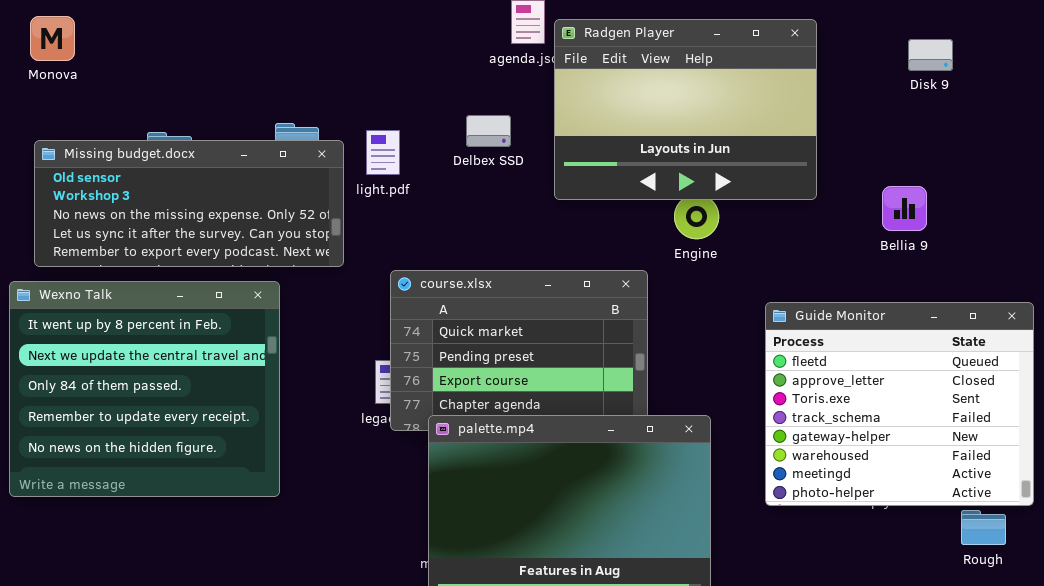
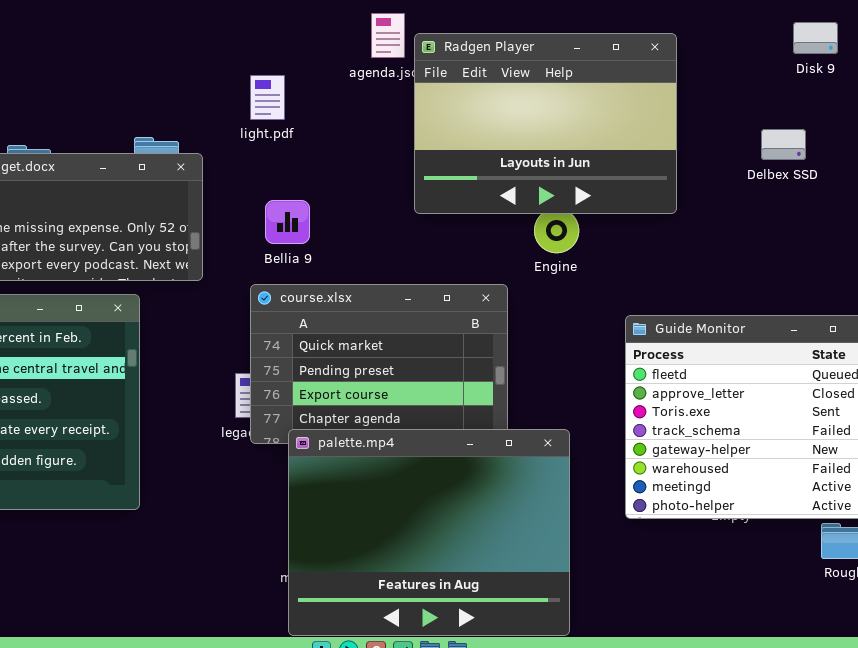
Disk 9: [908,39,953,71] -> [793,22,838,54], moved
Delbex SSD: [466,115,511,147] -> [761,129,806,160], moved
light.pdf: [366,130,400,175] -> [250,75,285,120], moved
Bellia 9: [882,186,927,231] -> [265,200,310,244], moved

